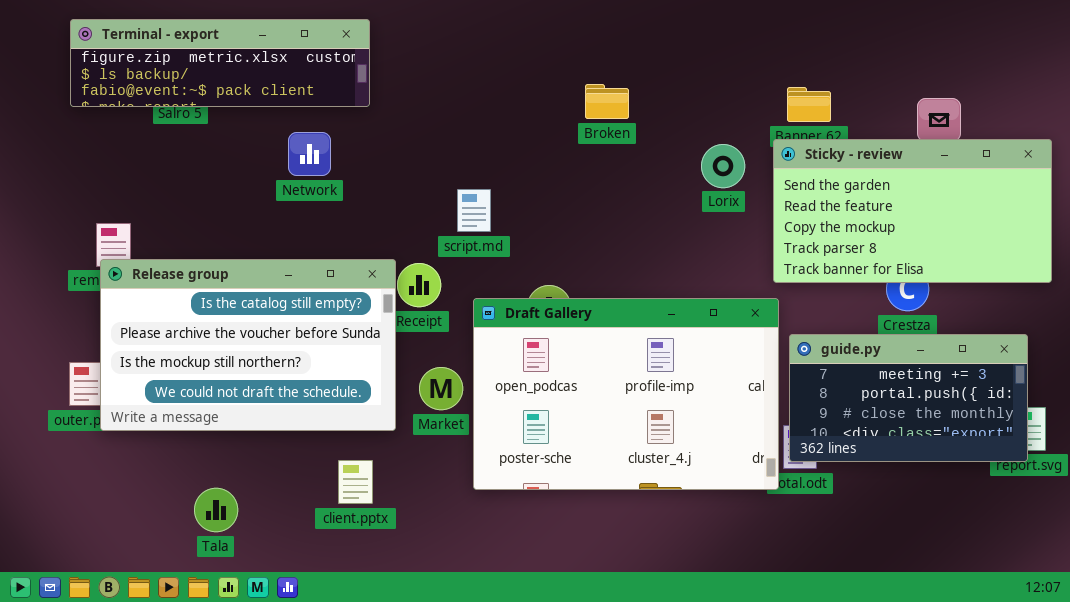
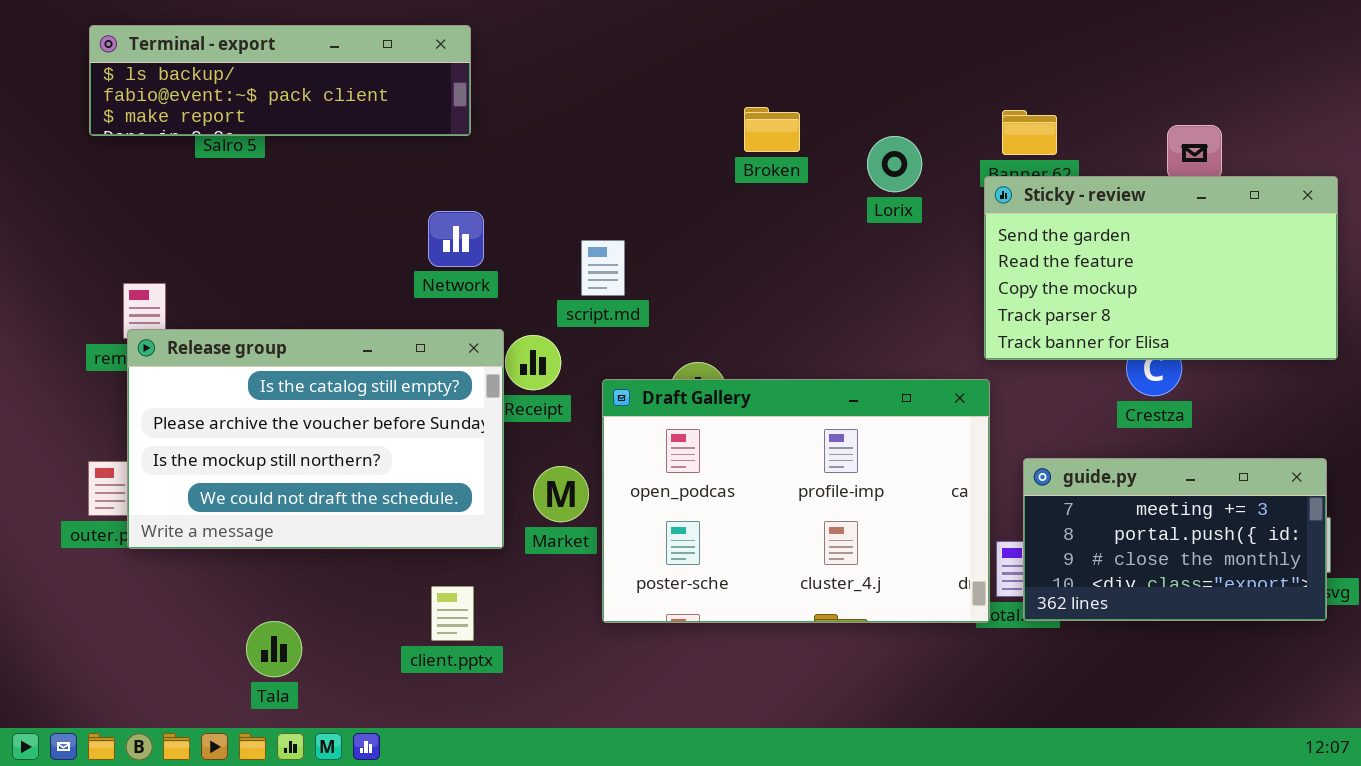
Terminal - export: [70,19,370,107] -> [89,25,471,136], scrolled down 1 row
Network: [288,132,331,176] -> [428,211,484,267], moved
Lorix: [701,144,745,188] -> [867,136,922,192], moved
guide.py: [789,334,1028,462] -> [1023,458,1327,621], moved

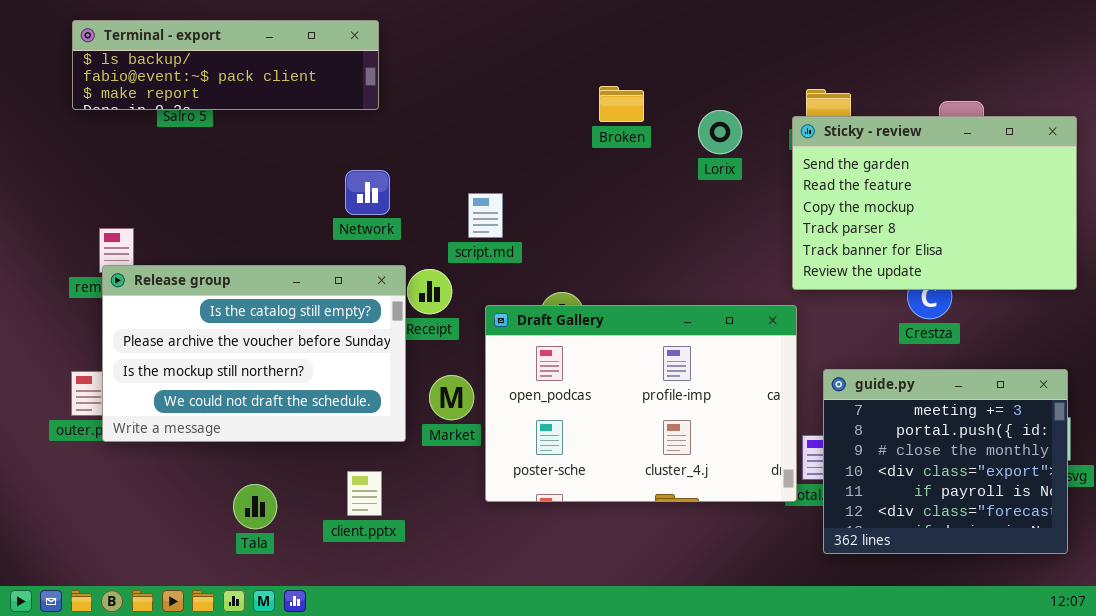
Sticky - review: [984,176,1338,360] -> [792,116,1077,290], resized
guide.py: [1023,458,1327,621] -> [823,369,1068,554], resized
Tala: [246,621,302,677] -> [233,484,277,529], moved

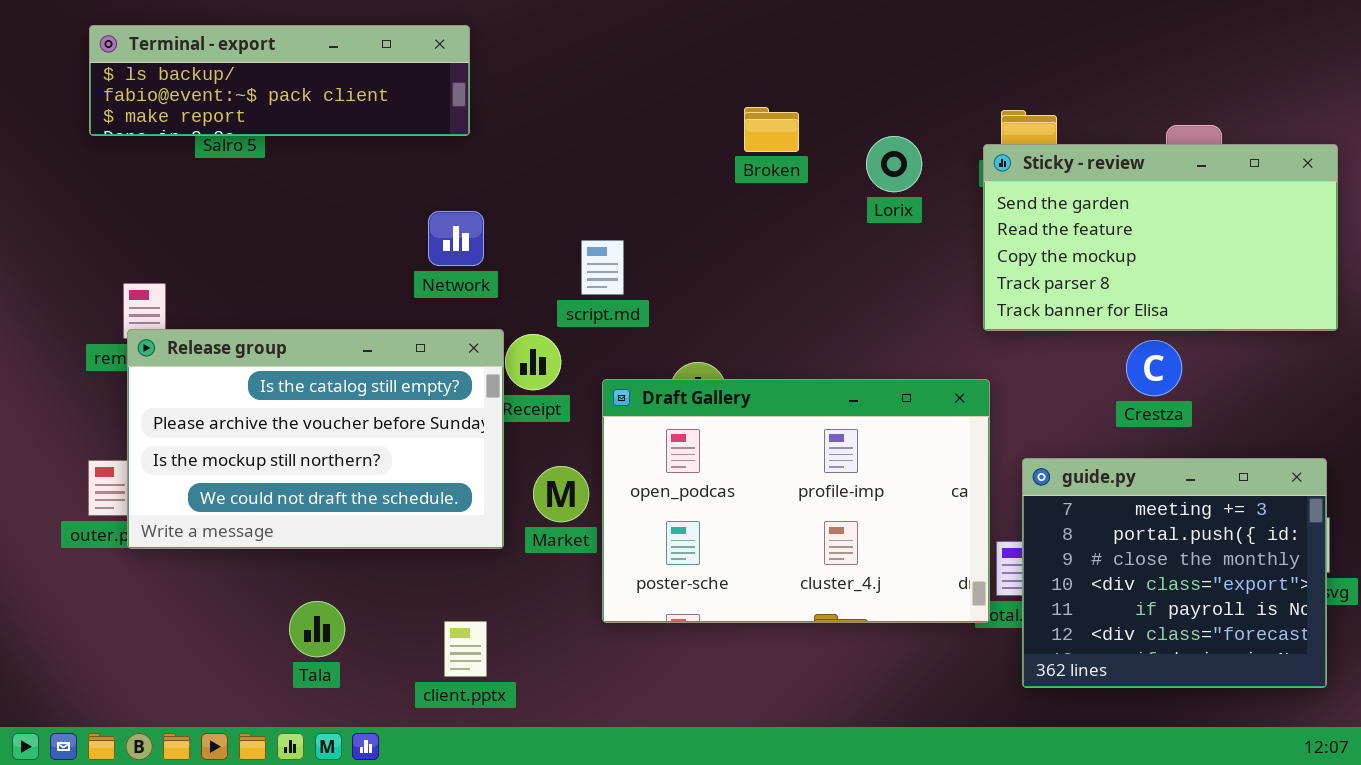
Sticky - review: [792,116,1077,290] -> [983,144,1338,331], resized
client.pptx: [347,471,382,516] -> [444,621,487,677], moved

